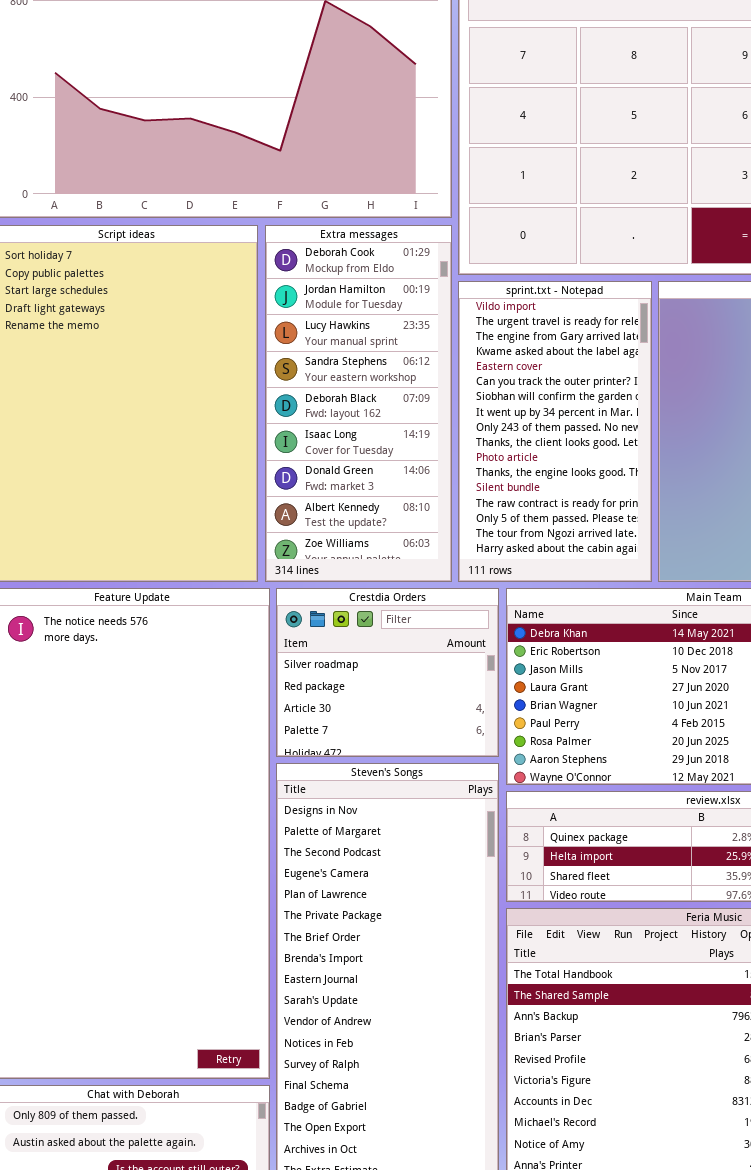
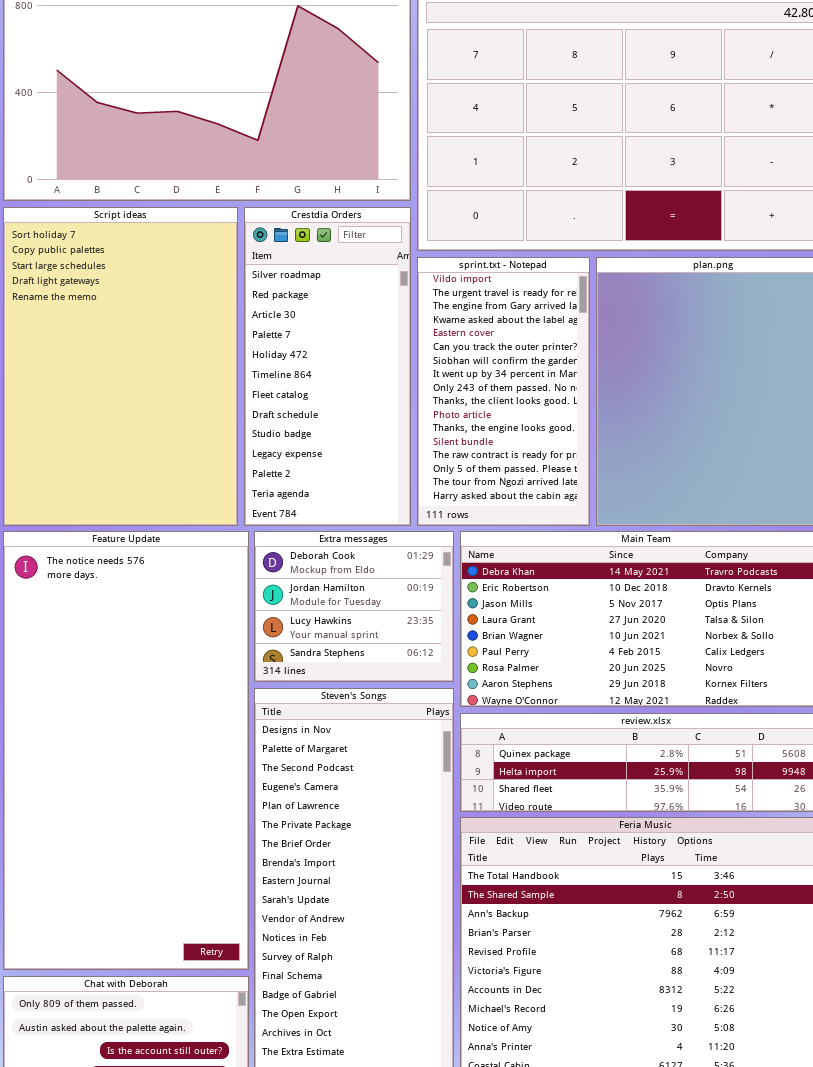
Extra messages: [265,225,452,582] -> [254,531,454,682], moved, resized
Crestdia Orders: [276,588,499,757] -> [244,207,411,526], moved, resized

